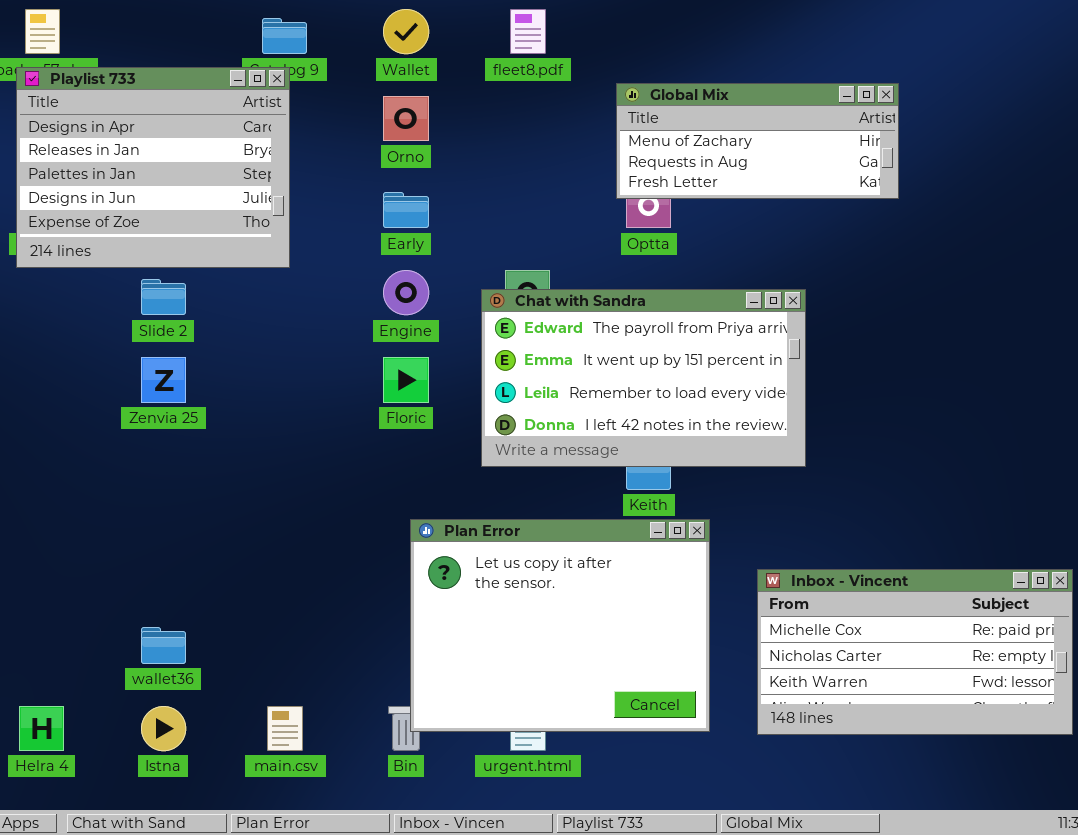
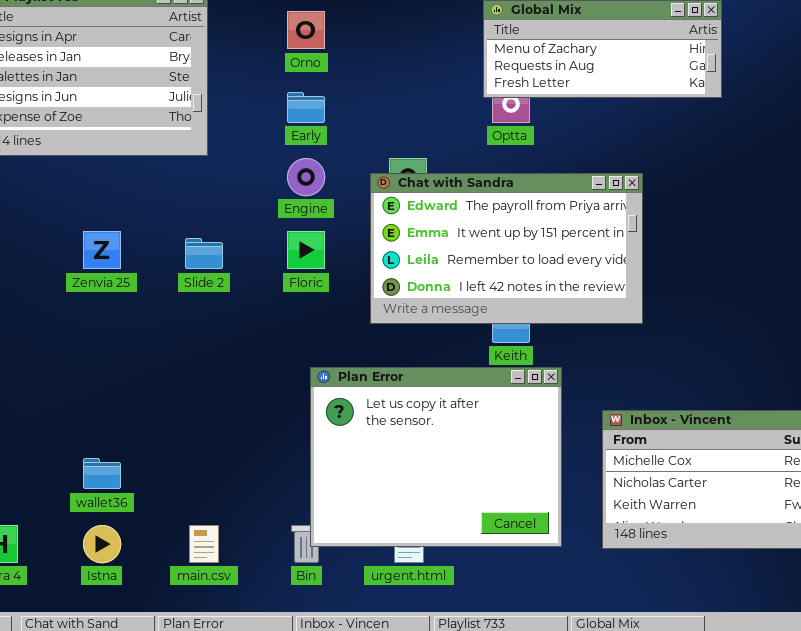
Slide 2: [141,279,186,315] -> [185,238,223,269], moved

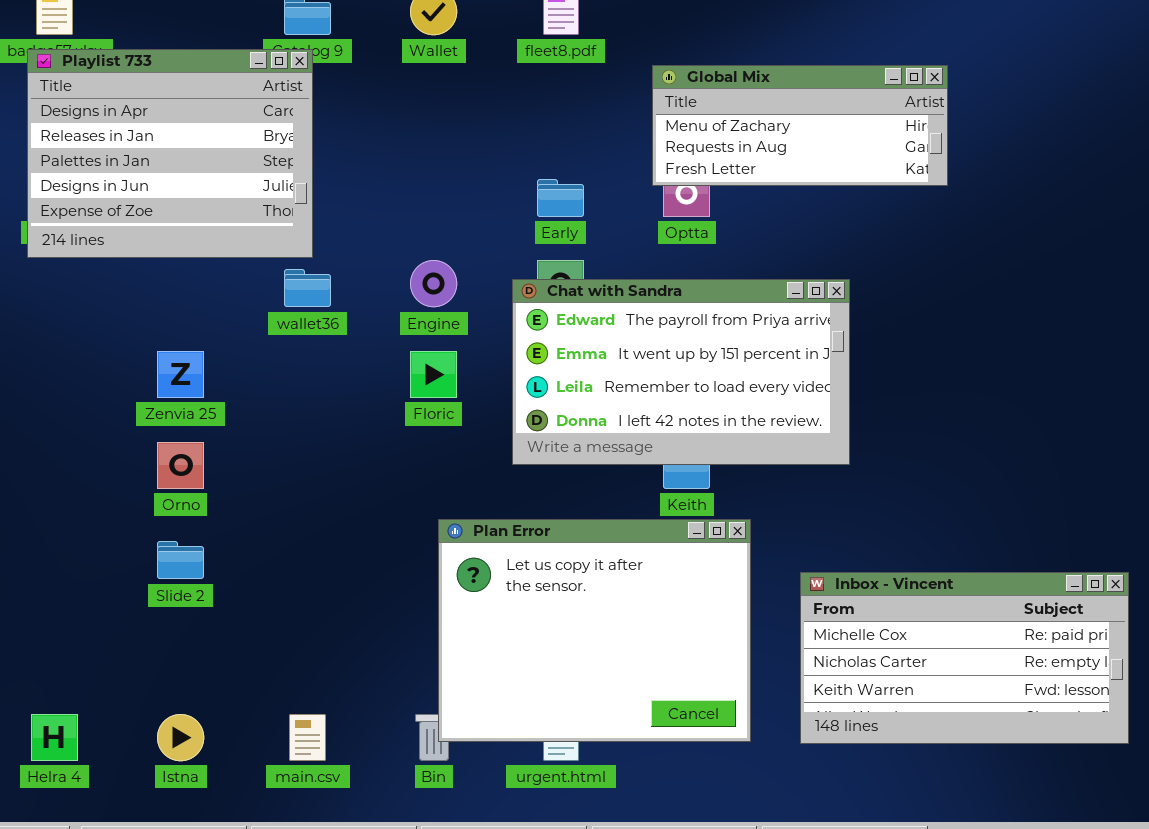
Orno: [287,11,325,49] -> [157,442,204,489], moved
Early: [287,92,325,123] -> [537,179,584,217], moved
Slide 2: [185,238,223,269] -> [157,541,204,579], moved
wallet36: [83,458,121,489] -> [284,269,331,307], moved

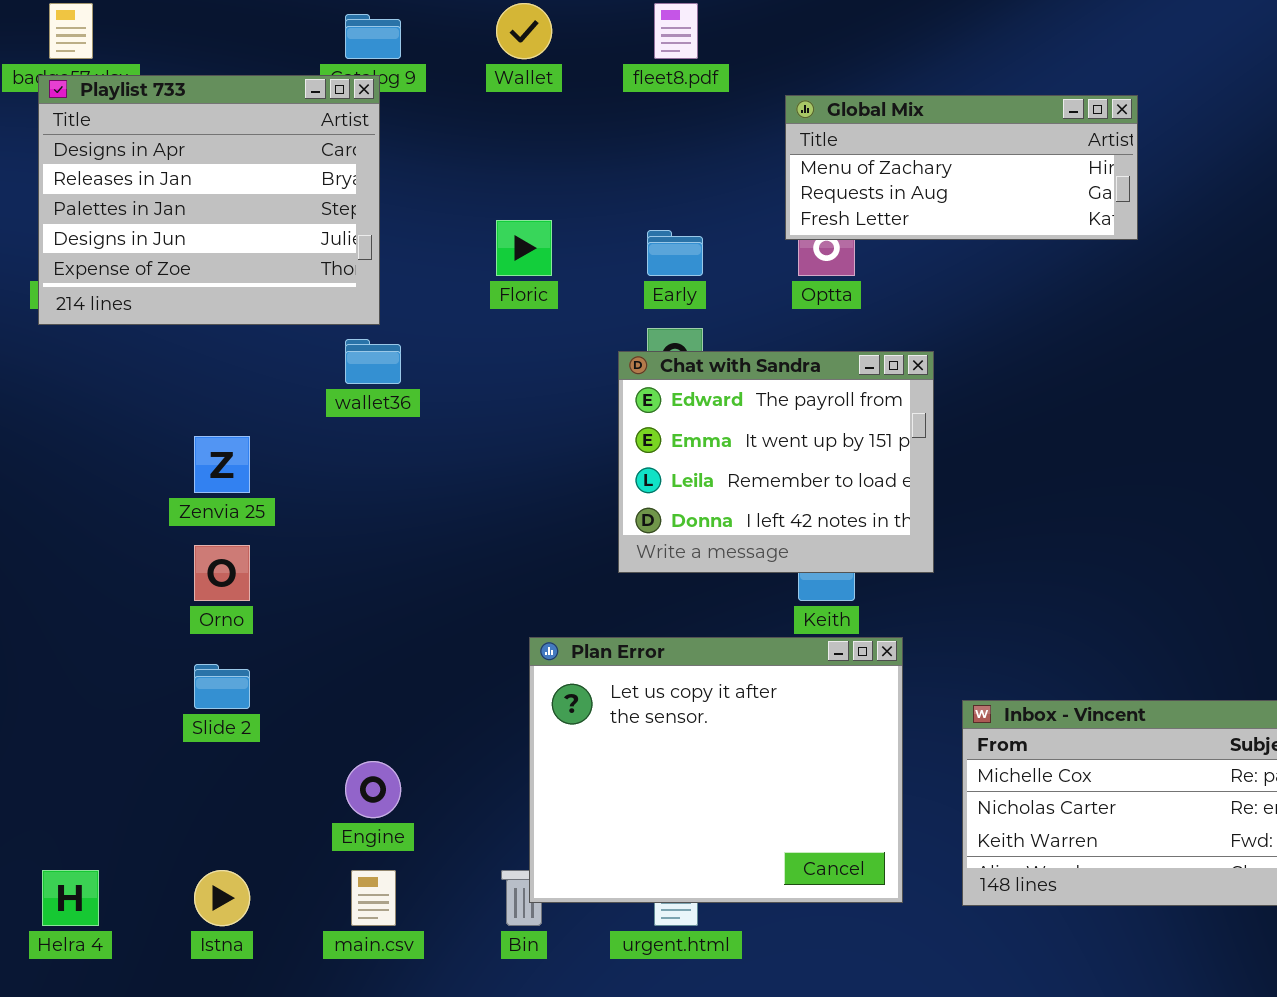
Engine: [410,260,457,307] -> [345,761,401,818], moved
Chat with Sandra: [512,279,850,465] -> [618,351,934,573], resized
Floric: [410,351,457,398] -> [496,220,552,276], moved

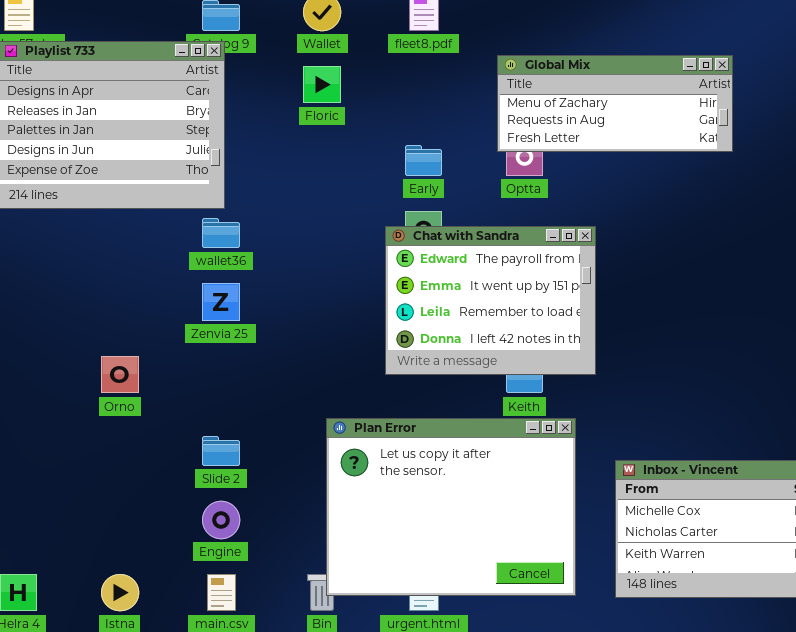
Floric: [496,220,552,276] -> [303,66,341,103], moved
Zenvia 25: [194,436,250,493] -> [202,283,240,321], moved
Slide 2: [194,664,250,709] -> [202,436,240,466], moved

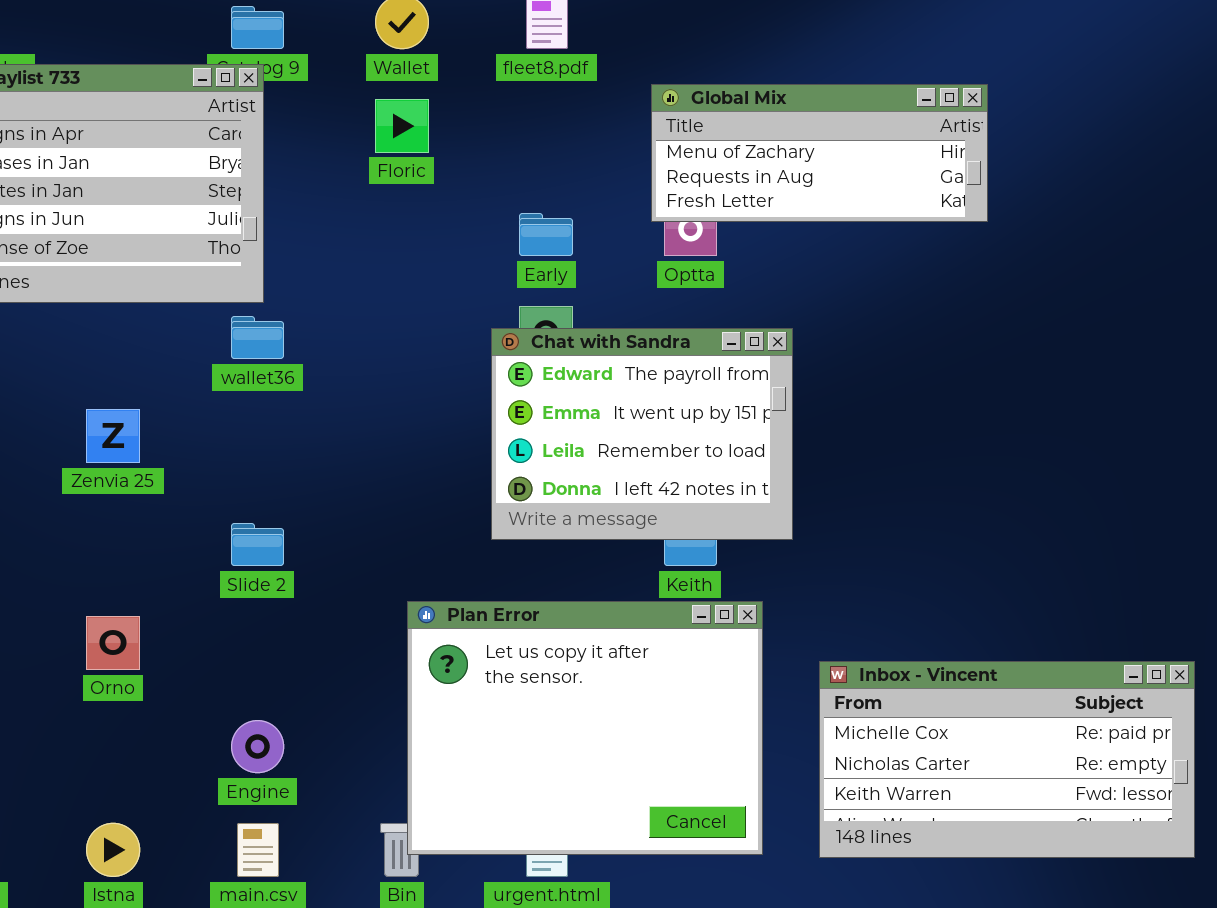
Zenvia 25: [202,283,240,321] -> [86,409,140,463], moved
Orno: [101,356,139,393] -> [86,616,140,670], moved
Slide 2: [202,436,240,466] -> [231,523,284,566], moved

